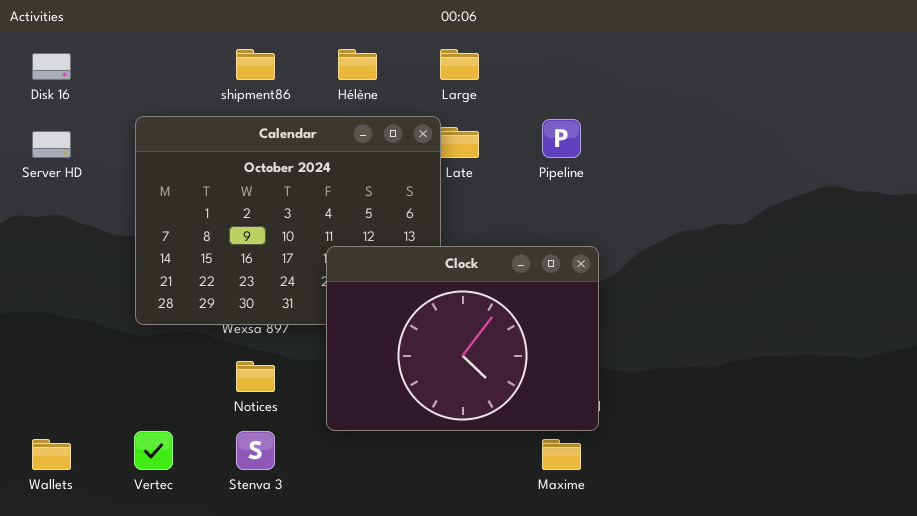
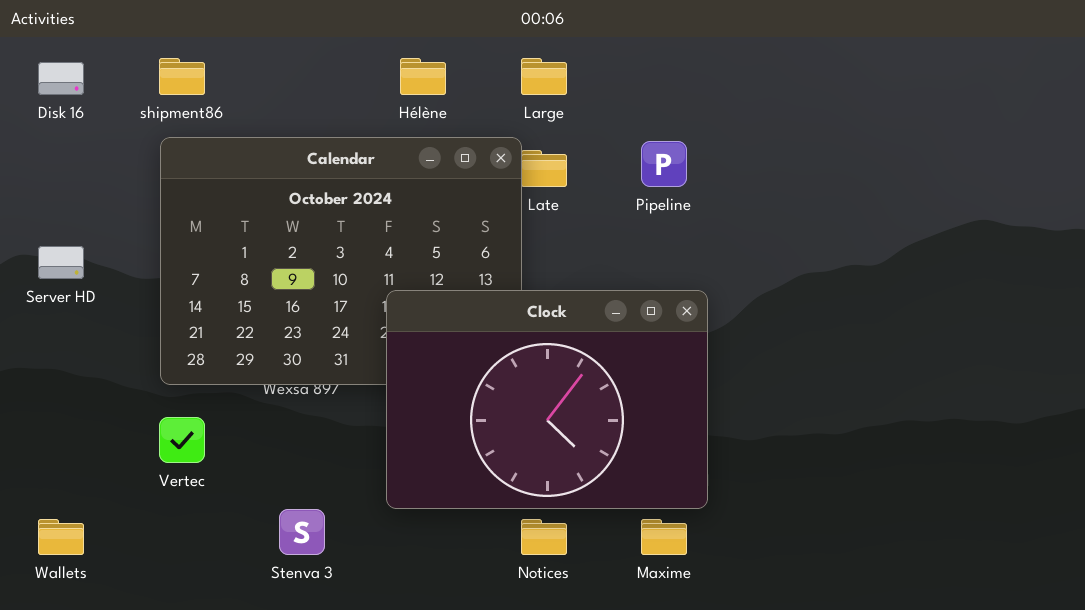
shipment86: [236,49,275,80] -> [159,58,205,95], moved
Server HD: [32,131,71,158] -> [38,246,84,279], moved
Notices: [236,361,275,392] -> [521,519,567,555], moved
Vertec: [134,431,173,470] -> [159,417,205,463], moved

